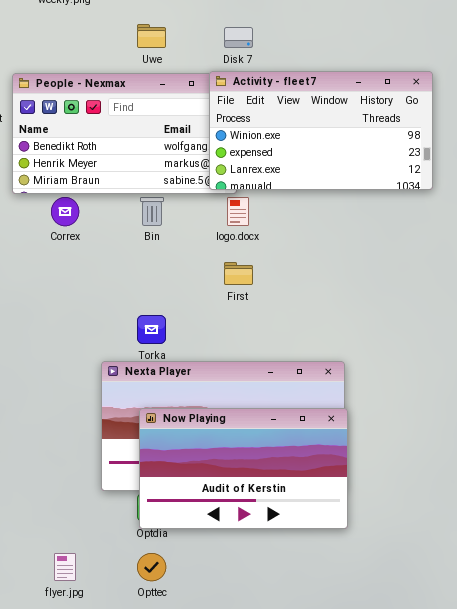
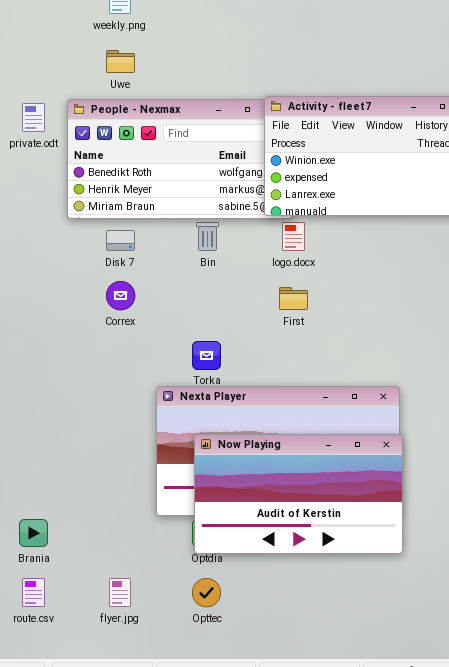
Uwe: [137,24,166,48] -> [106,50,135,73], moved
Disk 7: [224,27,253,48] -> [106,230,135,251], moved
Correx: [51,197,79,226] -> [106,281,135,310], moved

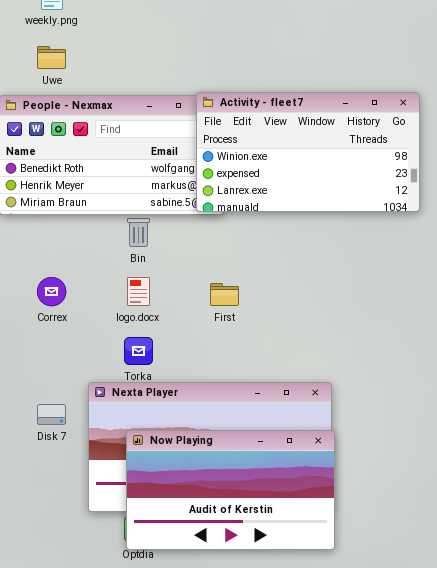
logo.docx: [282,222,305,251] -> [127,277,150,306], moved
Disk 7: [106,230,135,251] -> [37,404,66,425], moved

